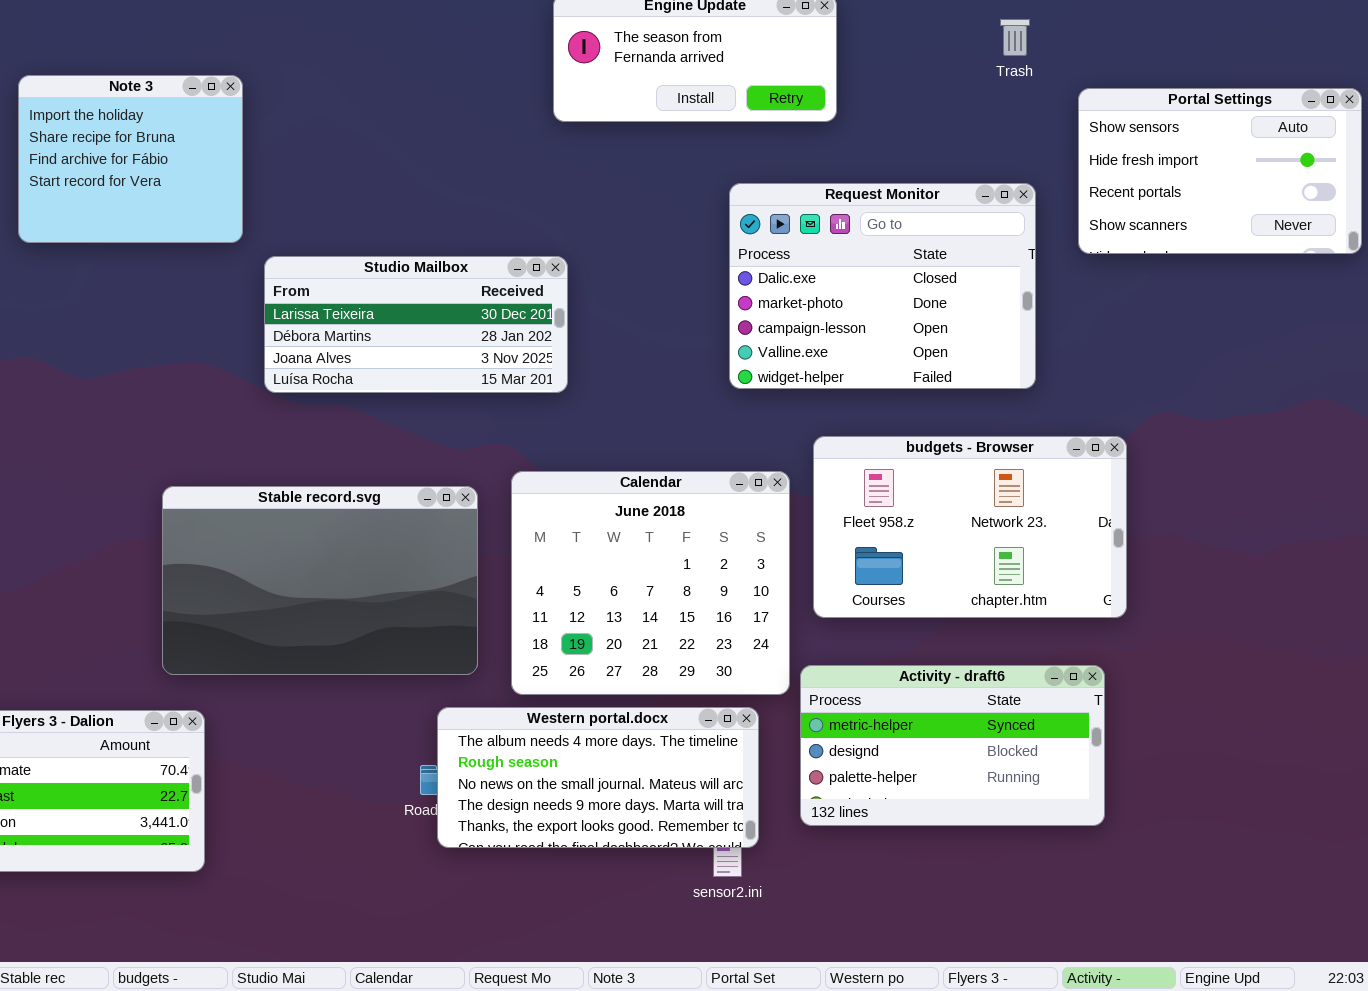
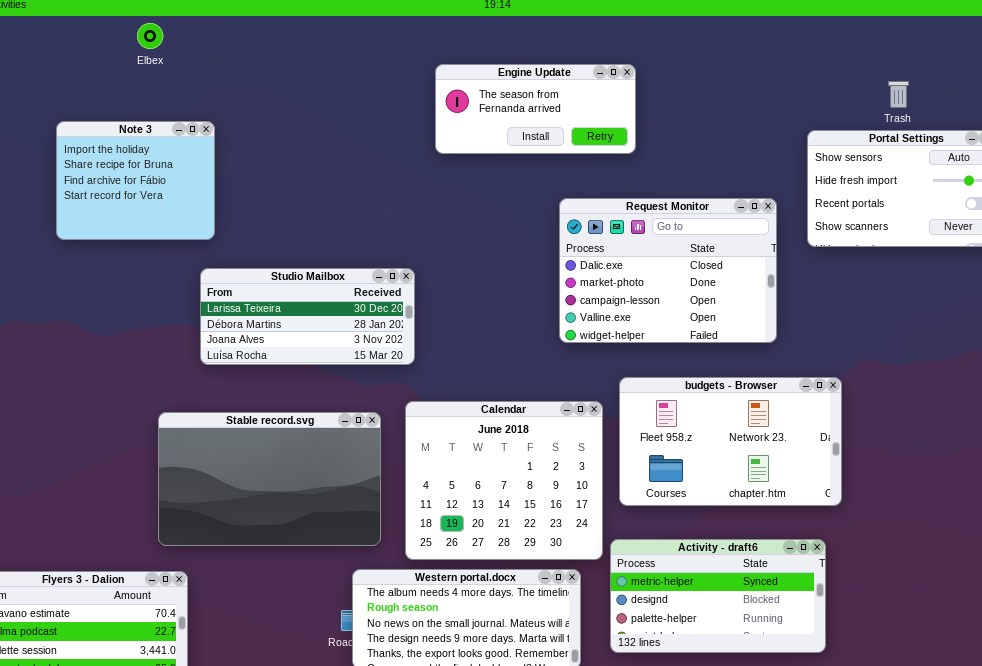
Trash: [1000,19,1030,56] -> [888,81,909,108], moved
Studio Mailbox: [264,256,568,393] -> [200,268,415,365], moved

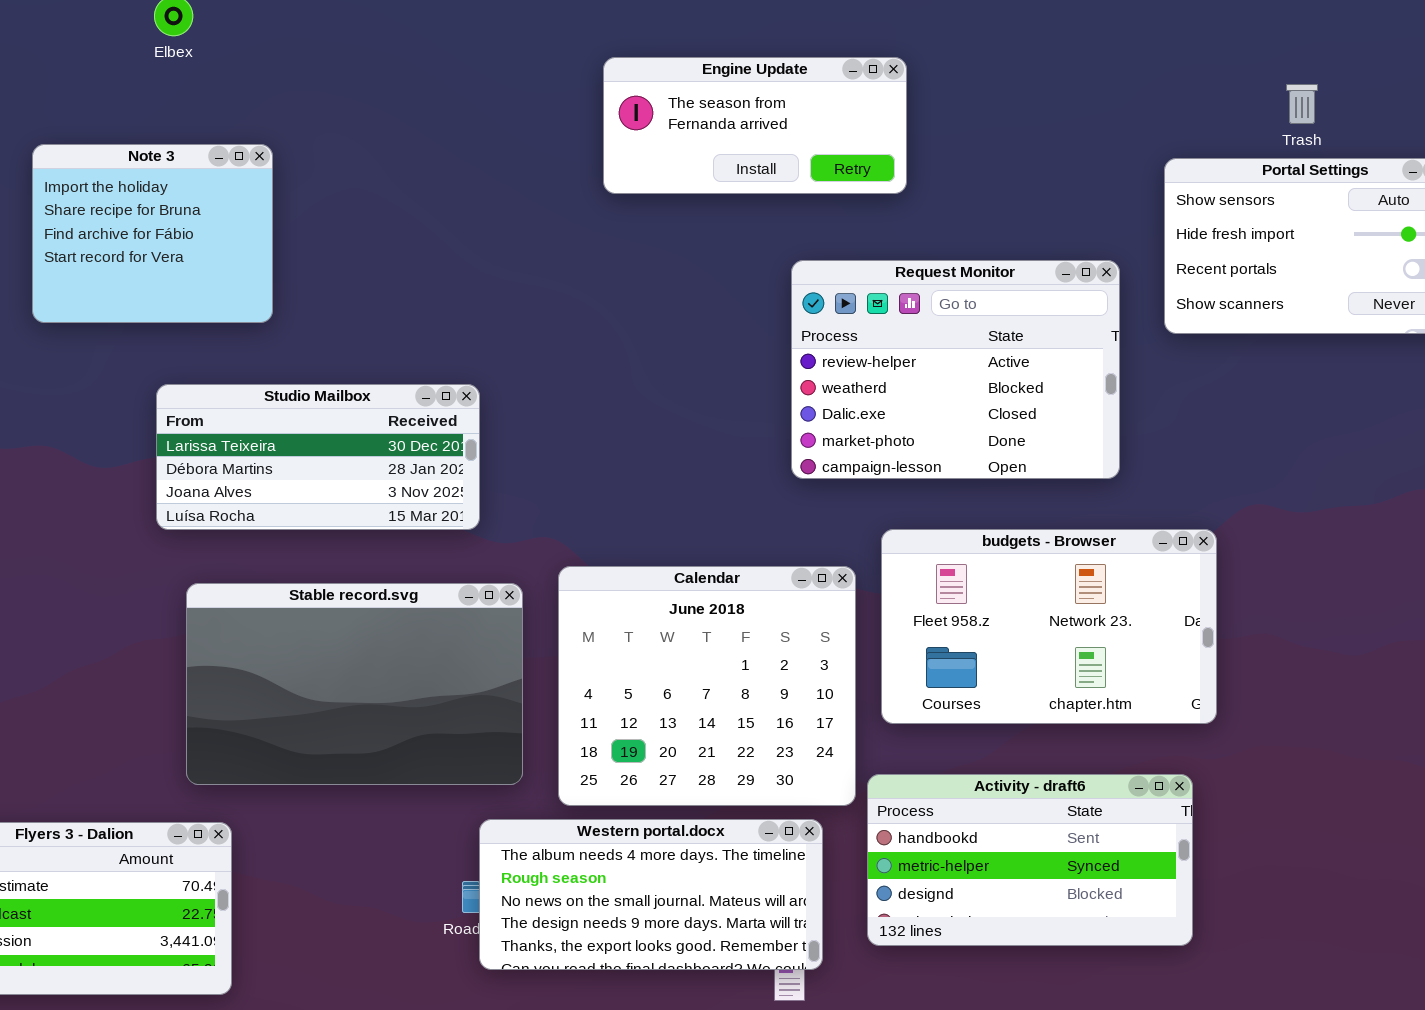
Request Monitor: [559,198,777,343] -> [791,260,1120,479], scrolled up 2 rows
Studio Mailbox: [200,268,415,365] -> [156,384,480,530], moved
Activity - draft6: [610,539,826,653] -> [867,774,1193,946], scrolled up 1 row

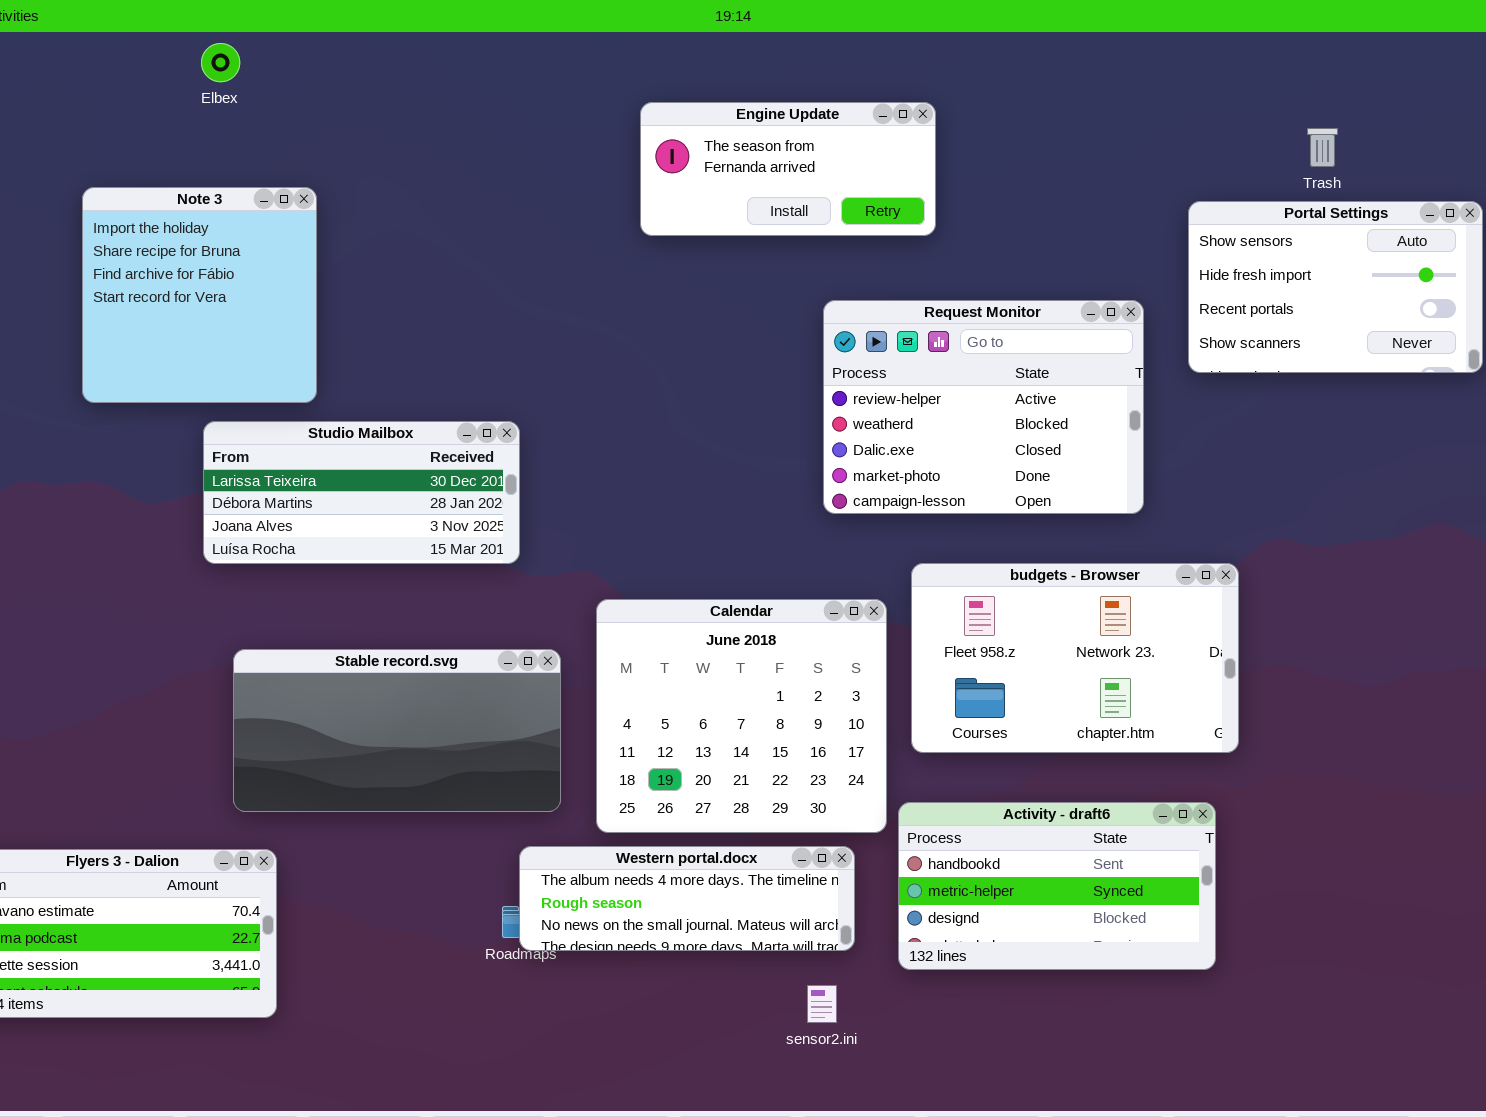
Note 3: [32,144,273,323] -> [82,187,317,403], resized
Stable record.svg: [186,583,523,785] -> [233,649,561,812], resized
Western portal.docx: [479,819,823,970] -> [519,846,855,951], resized

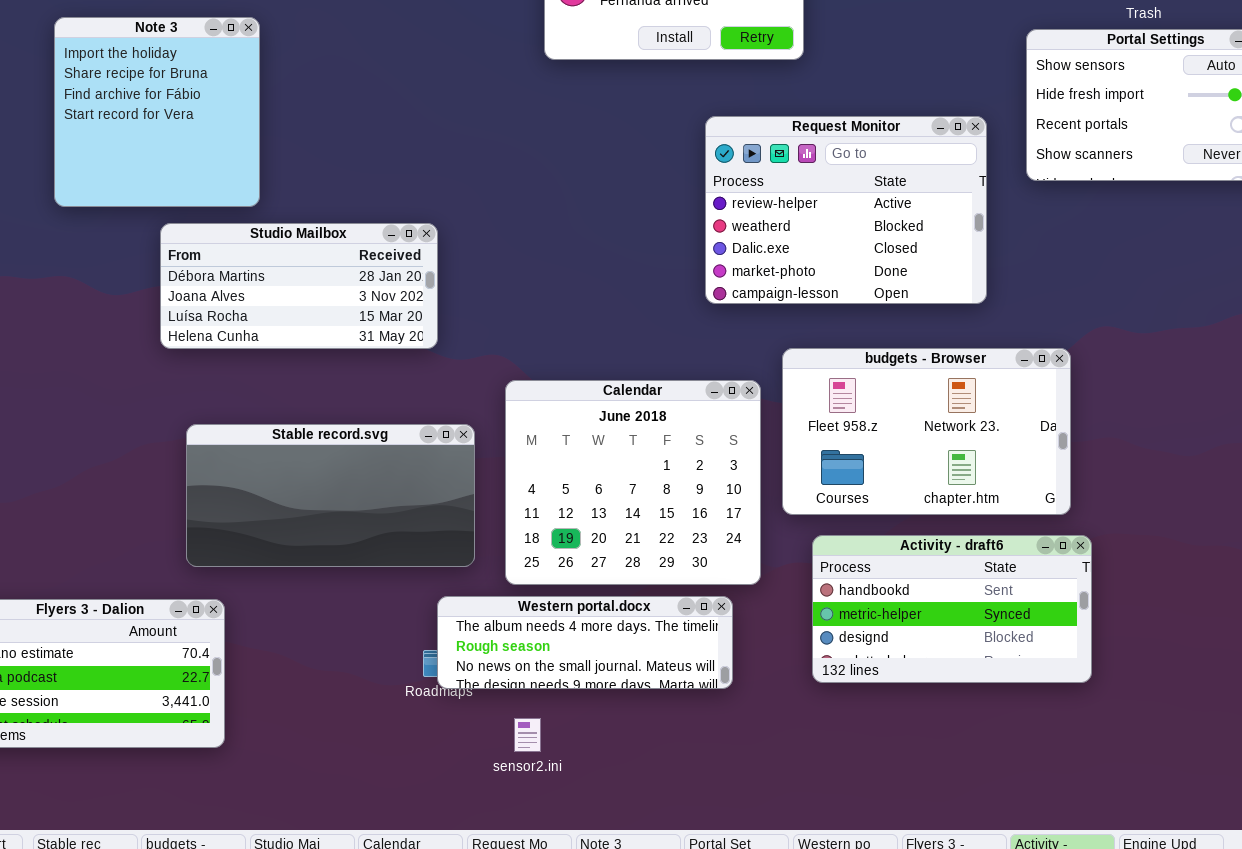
Studio Mailbox: [203,421,520,564] -> [160,223,438,349], scrolled down 1 row
Activity - draft6: [898,802,1216,970] -> [812,535,1092,683], moved
sensor2.ini: [807,985,837,1023] -> [514,718,541,752], moved

